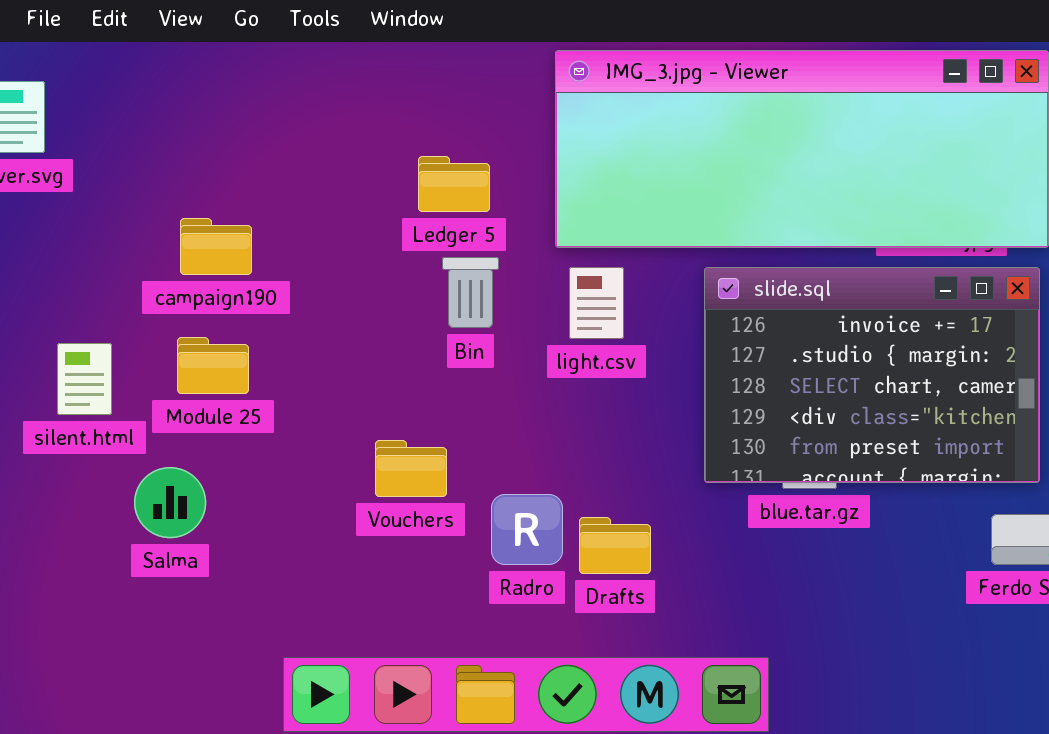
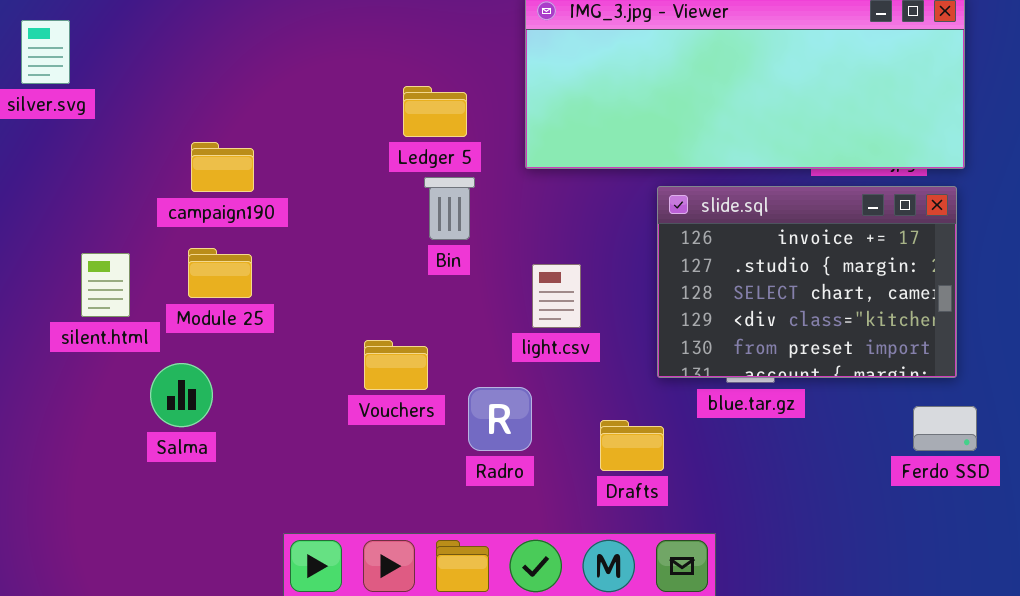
light.csv: [569,267,624,339] -> [532,264,581,328], moved
Drafts: [579,517,651,574] -> [600,420,664,471], moved

